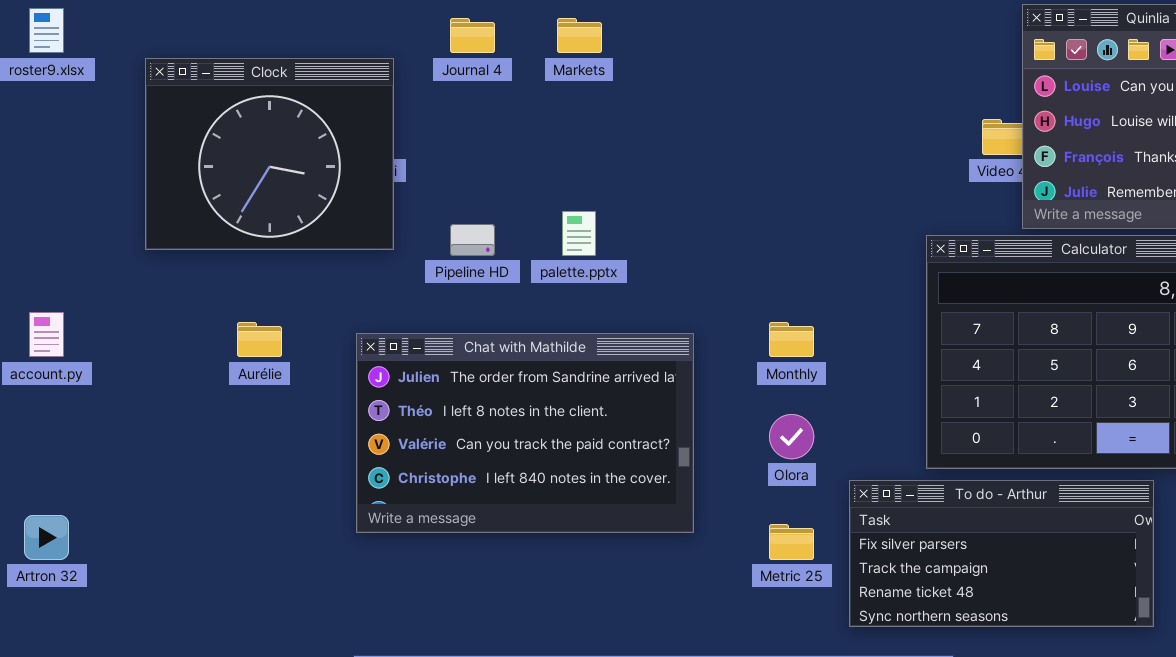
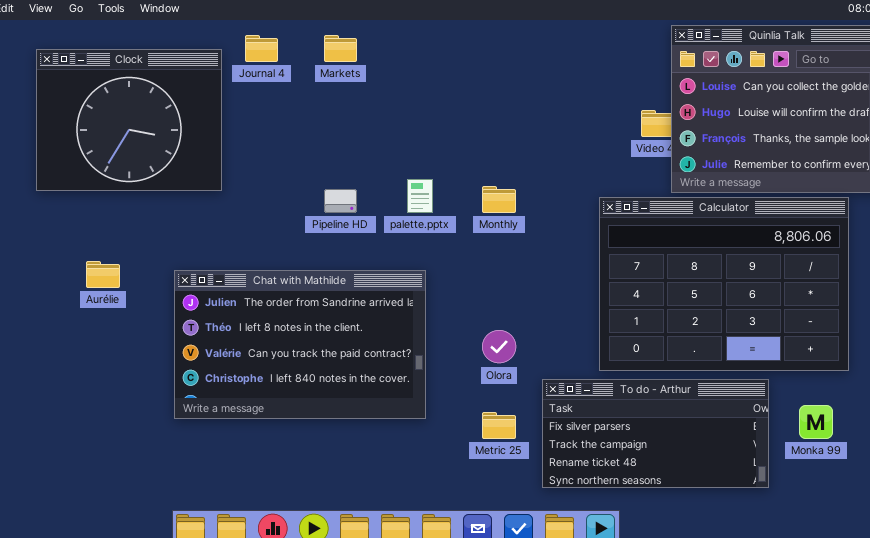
Clock: [145,58,394,250] -> [36,49,222,191], moved
palette.pptx: [562,211,596,256] -> [407,179,433,213], moved
Pipeline HD: [450,224,495,256] -> [324,189,357,213], moved
Monthly: [769,322,814,357] -> [482,186,516,213], moved

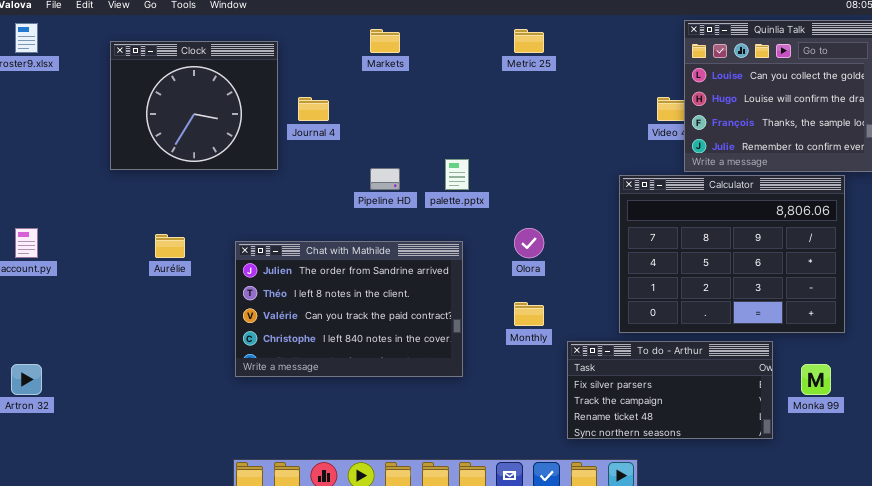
Journal 4: [245,35,278,62] -> [298,97,329,121], moved
Monthly: [482,186,516,213] -> [514,302,544,326], moved
Olora: [482,330,516,363] -> [514,228,544,258], moved
Metric 25: [482,412,516,439] -> [514,29,544,53], moved

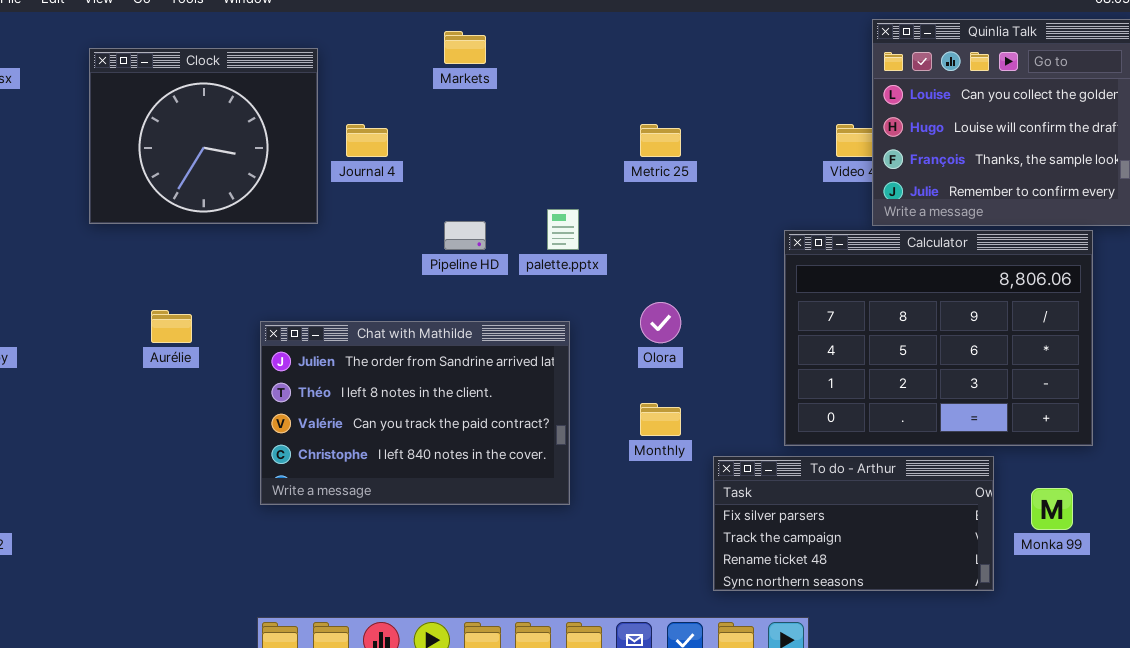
Metric 25: [514,29,544,53] -> [640,124,681,157], moved

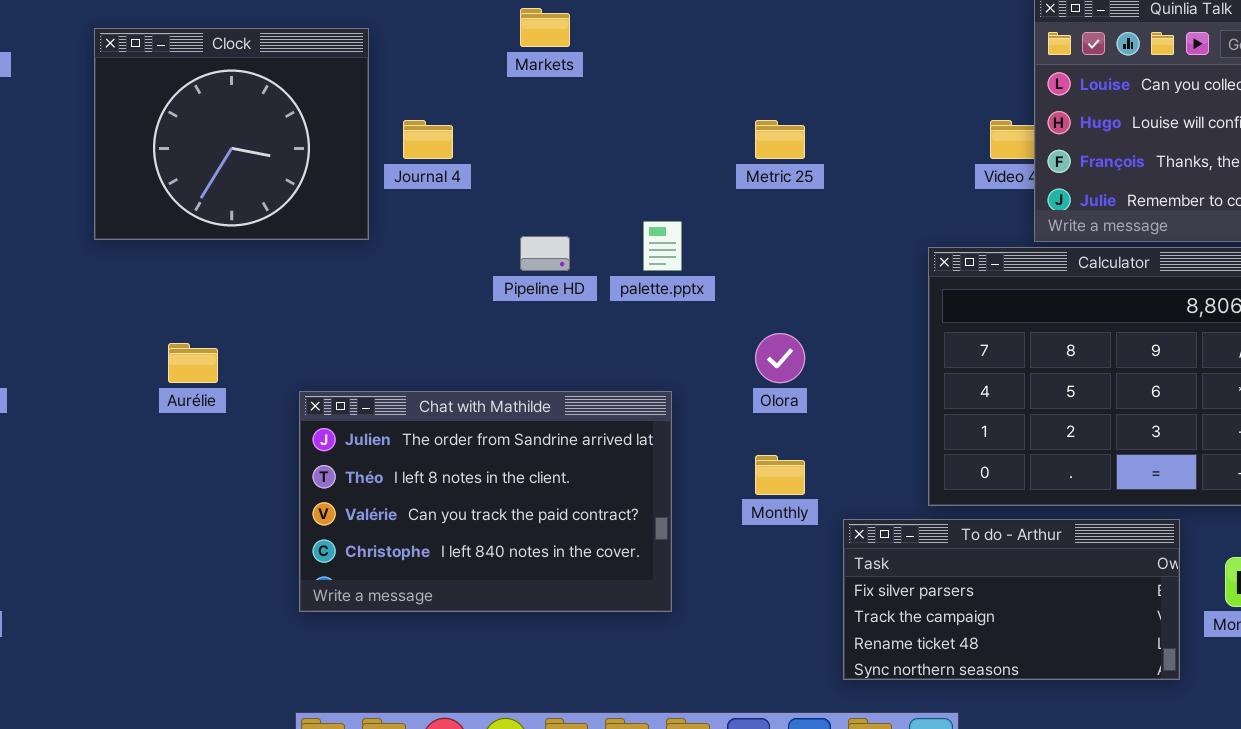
Chat with Mathilde: [260,321,570,505] -> [299,391,672,612], moved

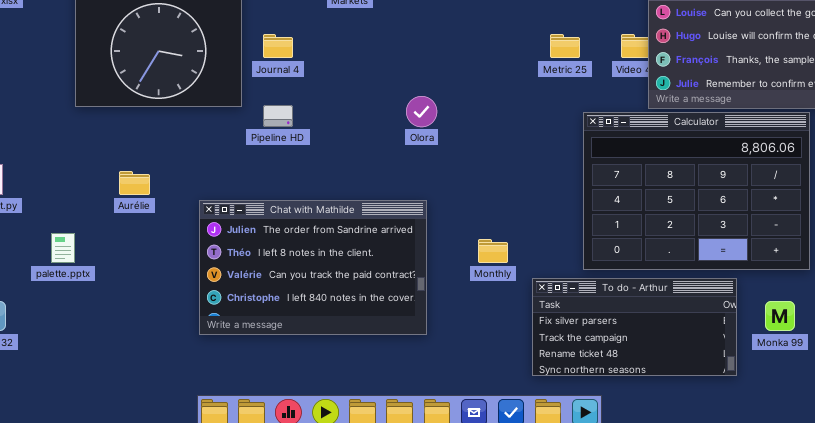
Metric 25: [755,120,805,159] -> [550,34,580,58], moved
palette.pptx: [643,221,682,271] -> [51,233,75,263], moved
Pipeline HD: [520,236,570,271] -> [263,105,293,127], moved
Olora: [755,333,805,383] -> [406,96,437,127], moved

